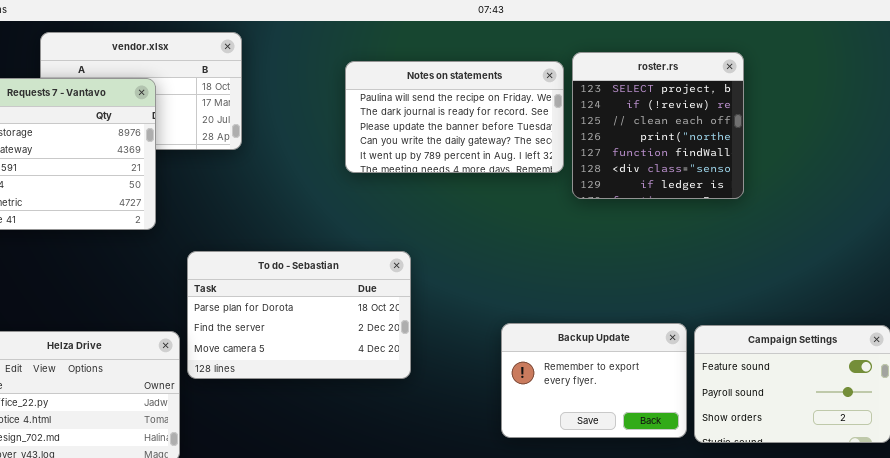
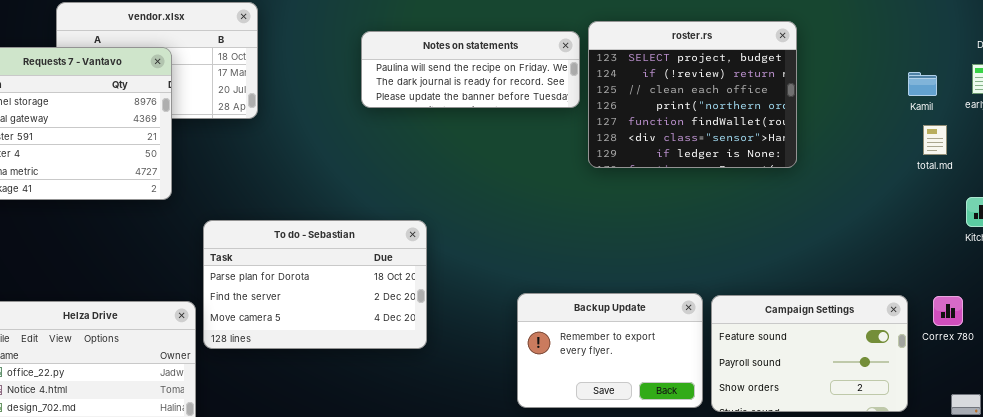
roster.rs: [572,52,744,199] -> [588,21,797,168], resized
Notes on statements: [345,61,564,173] -> [361,31,580,108], resized

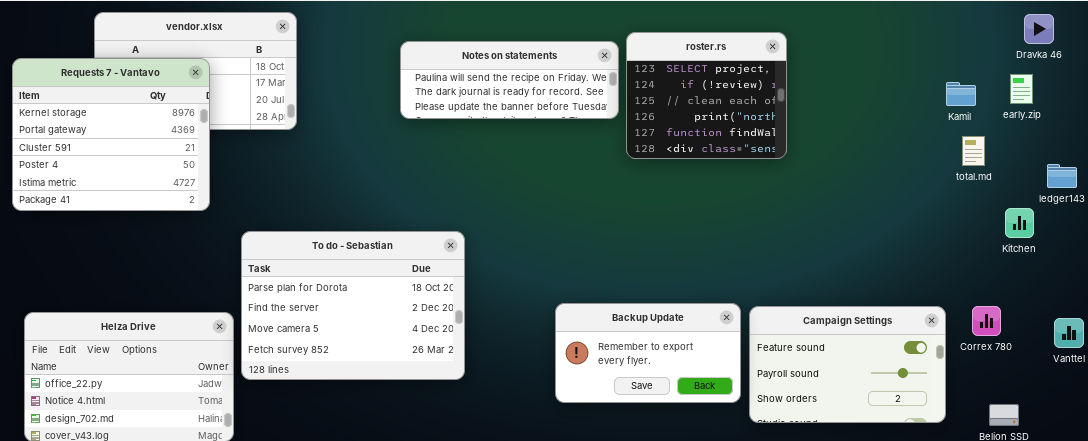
roster.rs: [588,21,797,168] -> [626,32,787,159], resized
To do - Sebastian: [203,220,427,349] -> [241,231,465,380], resized
Backup Update: [517,293,703,408] -> [555,303,741,403], resized

